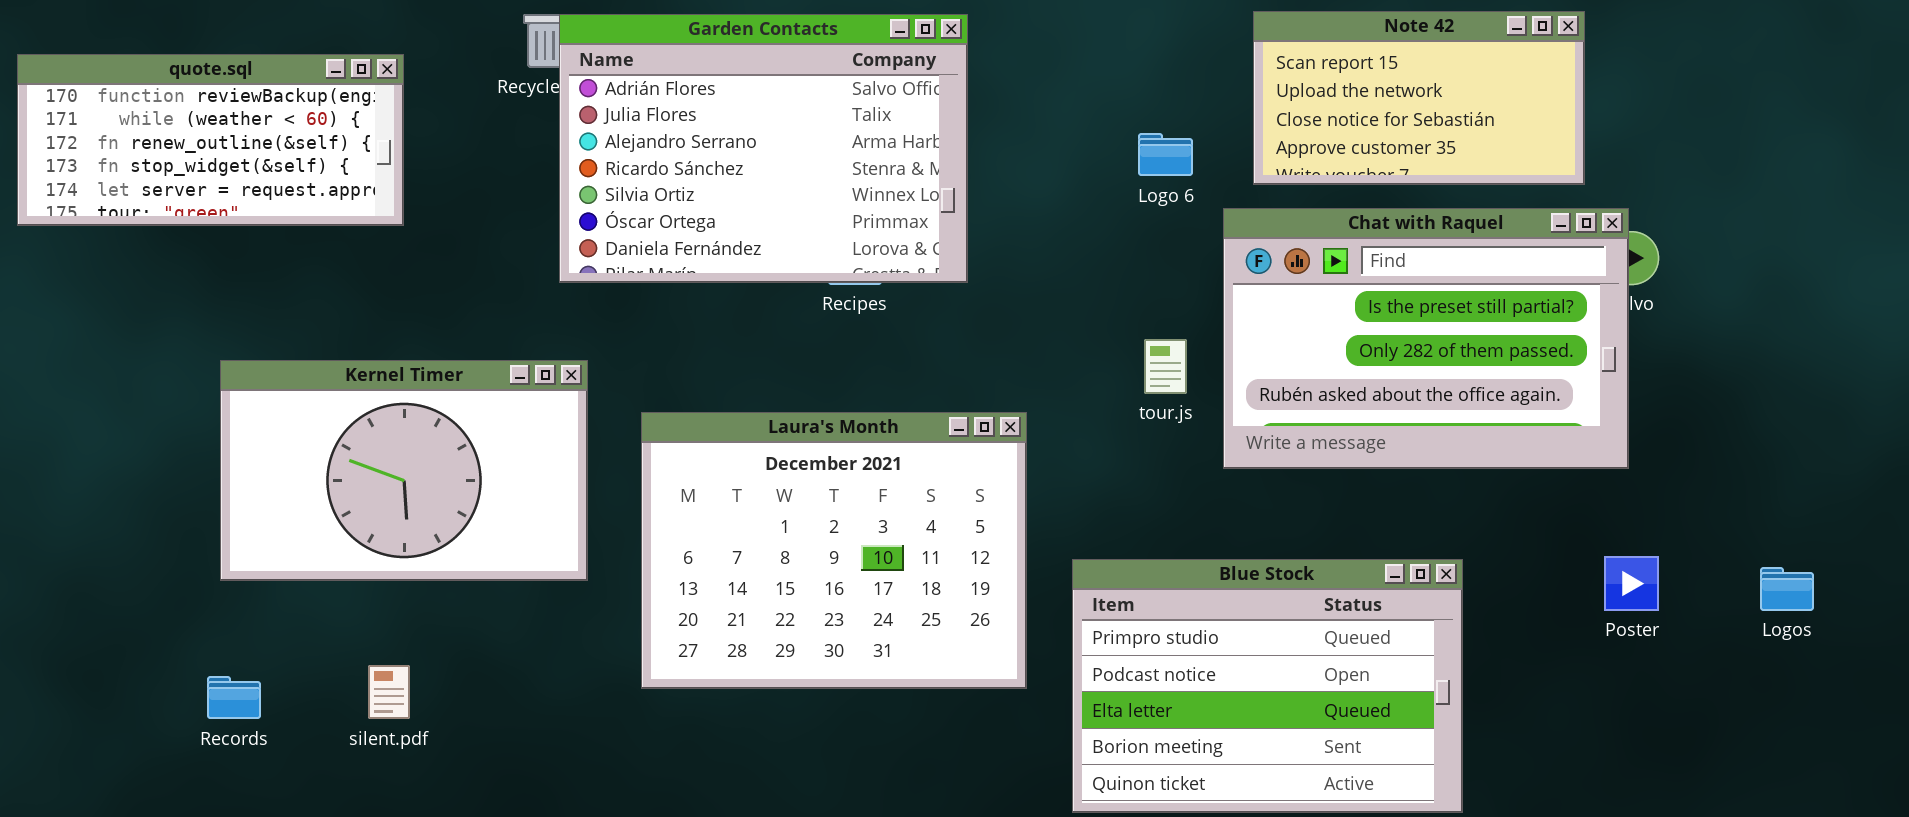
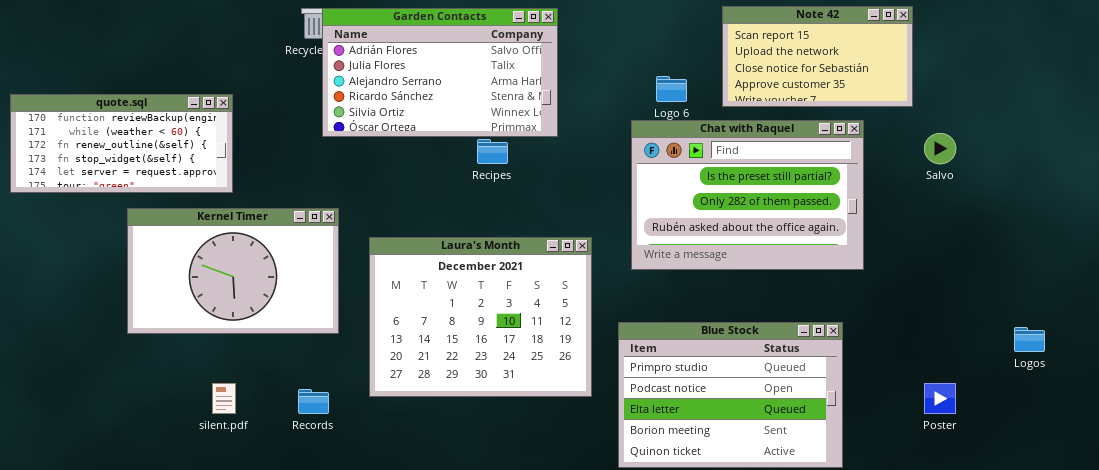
Garden Contacts: [559,14,968,283] -> [322,8,558,137], resized
quote.sql: [17,54,404,226] -> [10,94,233,193], moved
Chat with Raquel: [1223,208,1629,469] -> [631,120,864,270], moved
Poster: [1604,556,1659,611] -> [924,383,956,414], moved
Records: [207,676,261,719] -> [298,389,329,414], moved

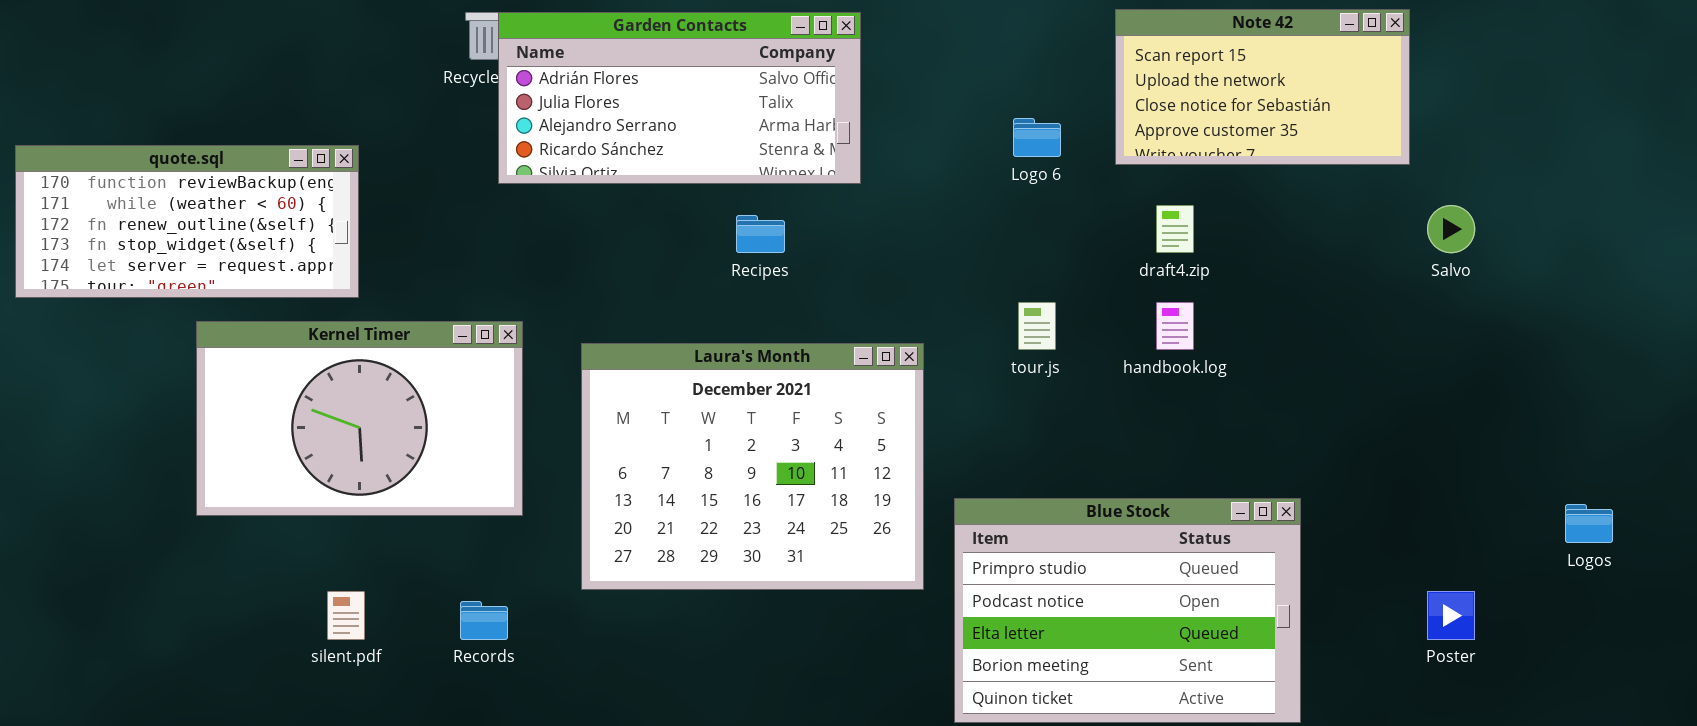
Garden Contacts: [322,8,558,137] -> [498,12,861,184], resized
Chat with Raquel: [631,120,864,270] -> none, closed
Laura's Month: [369,237,592,397] -> [581,343,924,590], moved

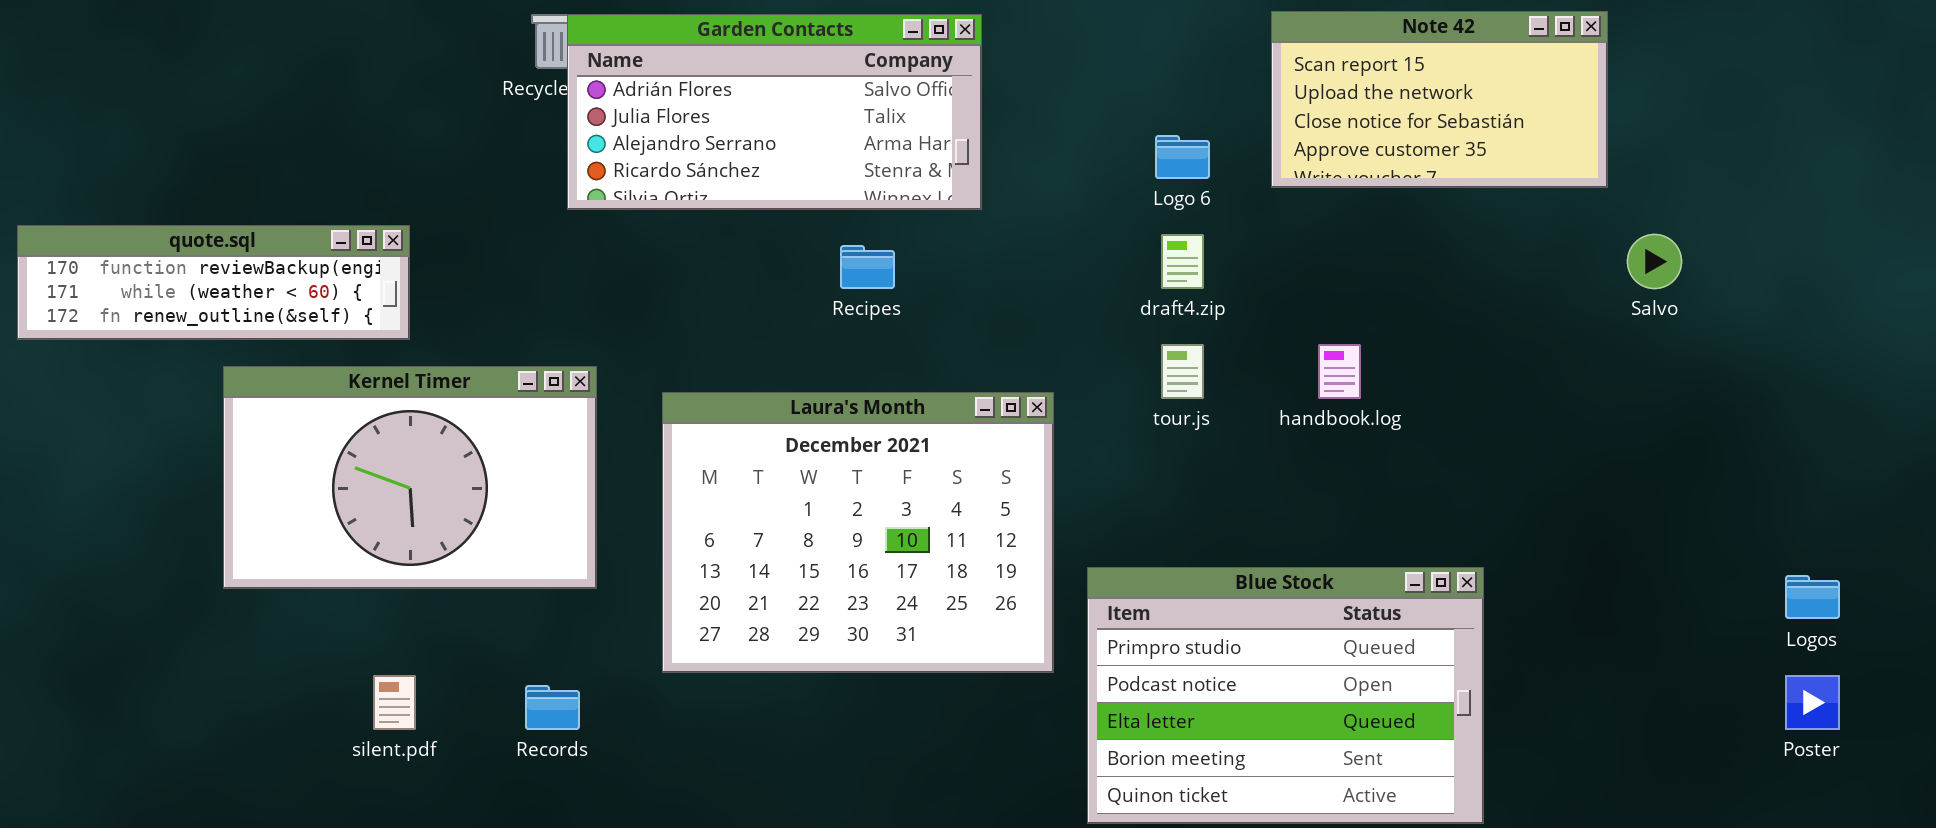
quote.sql: [15,145,359,298] -> [17,225,410,340], resized
draft4.zip: [1156,205,1194,253] -> [1161,234,1204,289], moved
Poster: [1427,591,1475,640] -> [1785,675,1840,730], moved

